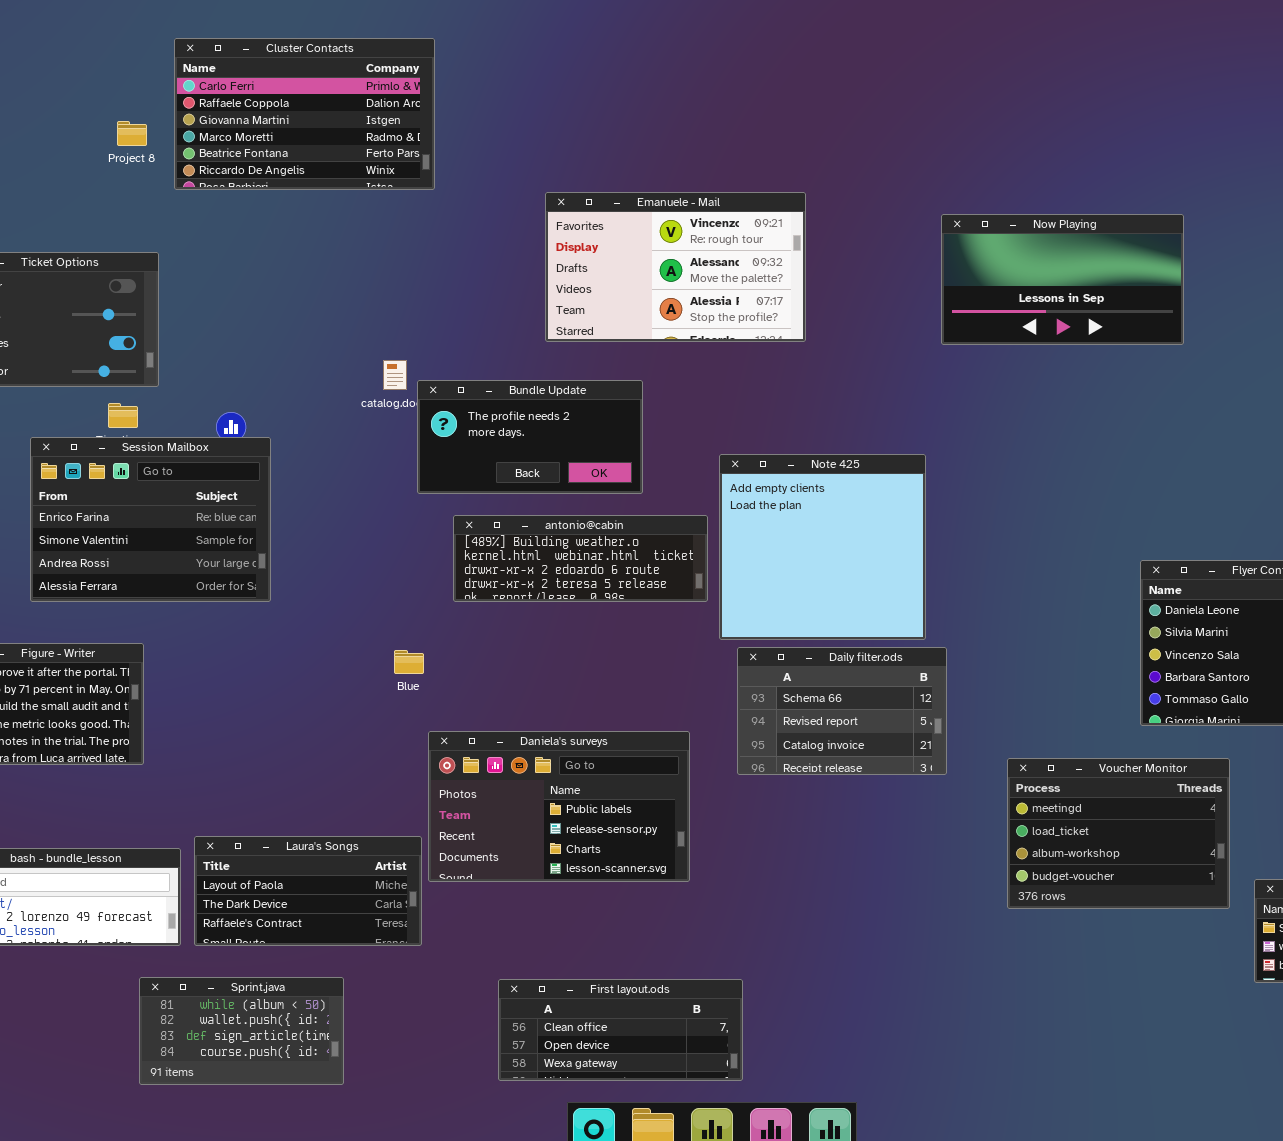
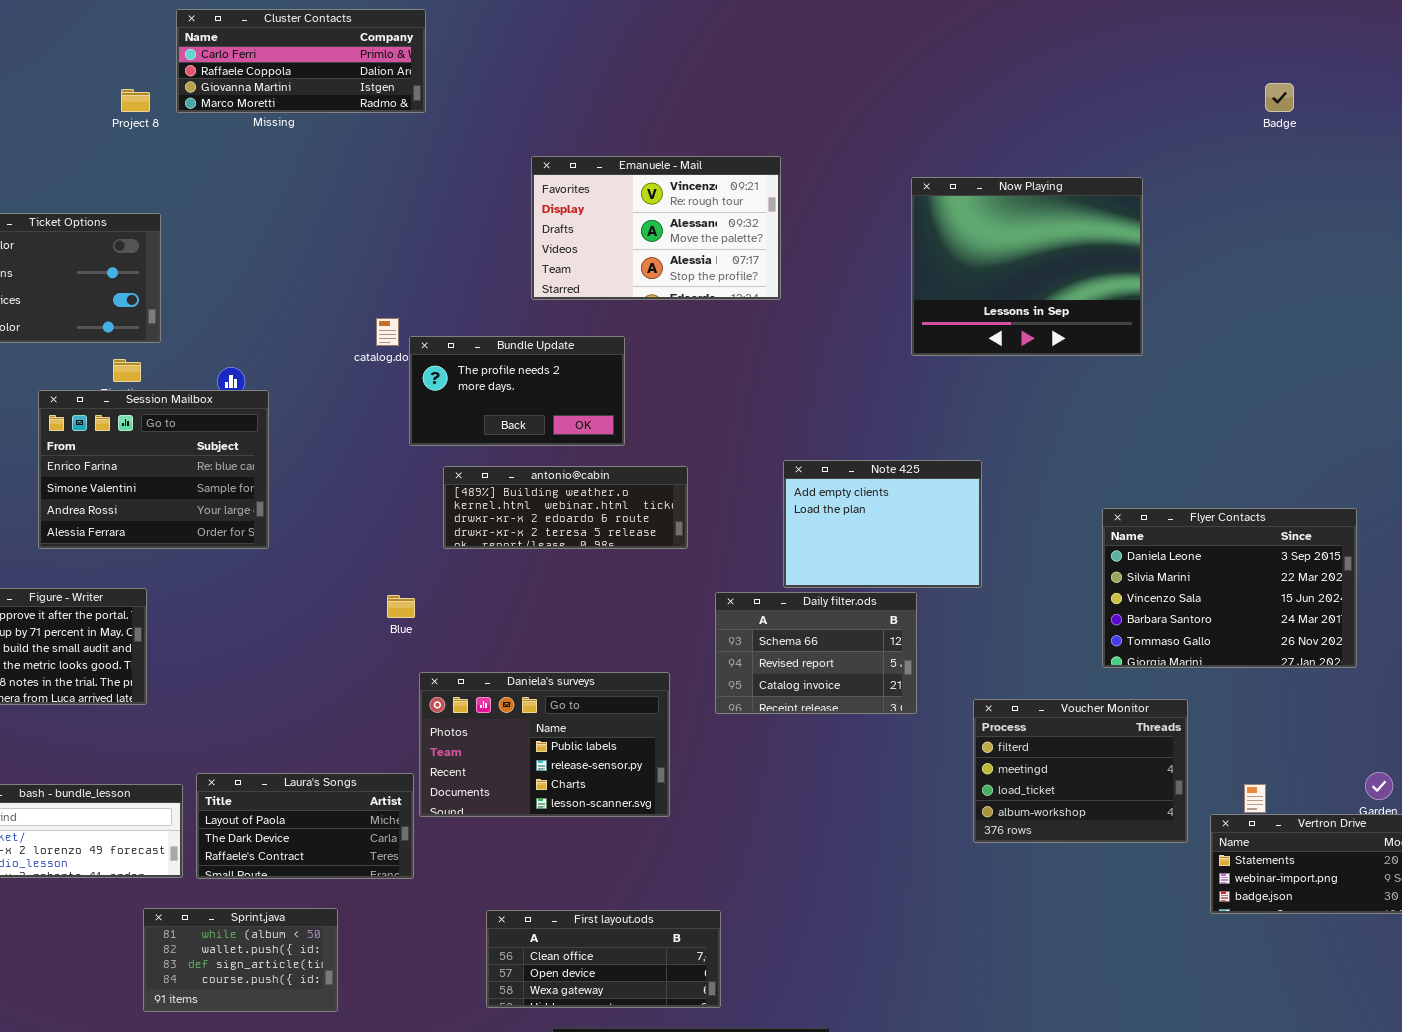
Cluster Contacts: [174,38,435,190] -> [176,9,426,113], resized
Now Playing: [941,214,1184,345] -> [911,177,1143,356], resized
Note 425: [719,454,926,640] -> [783,460,982,588], moved, resized
Voucher Monitor: [1007,758,1230,909] -> [973,699,1188,843], scrolled up 1 row

